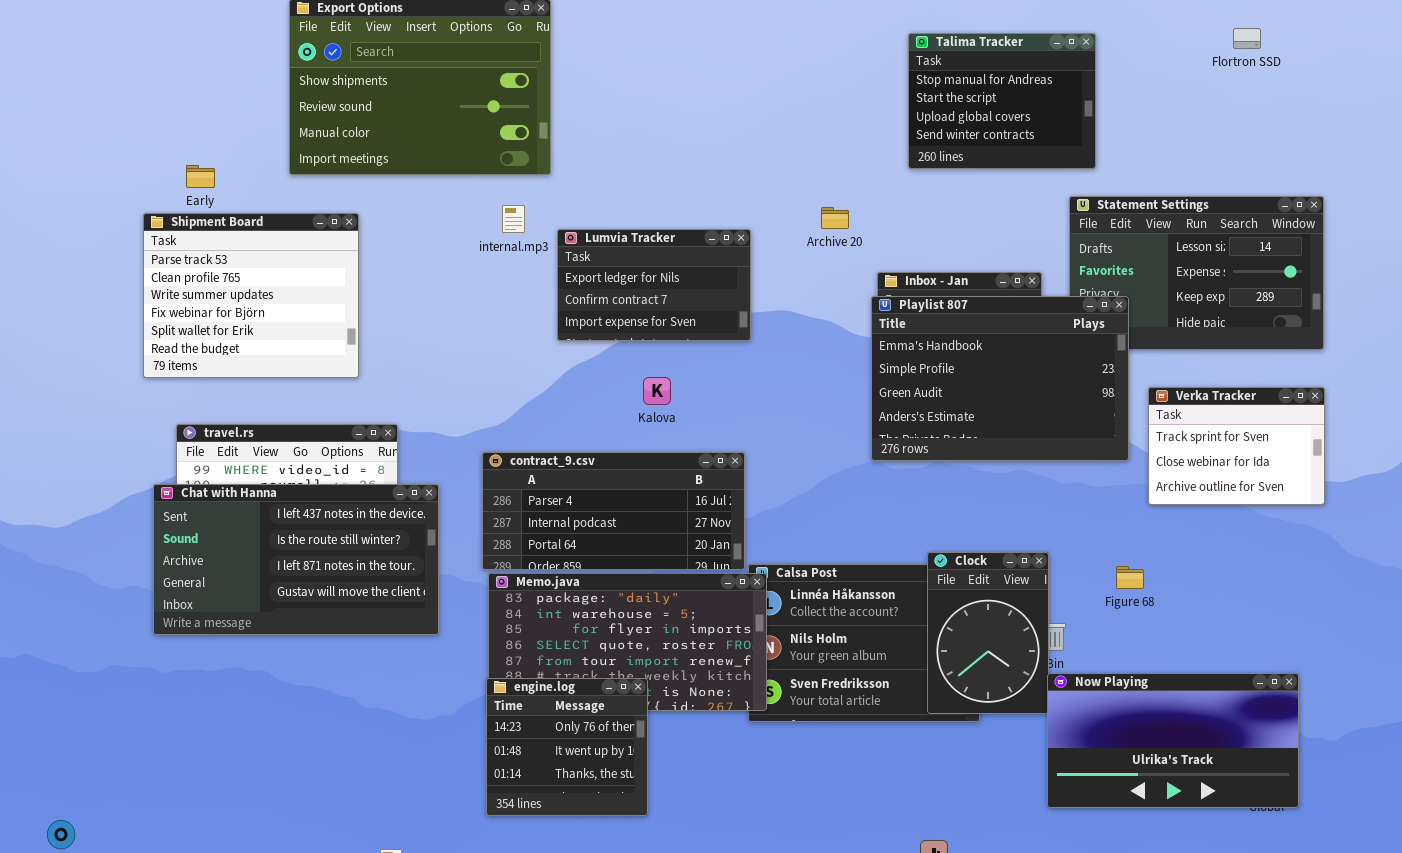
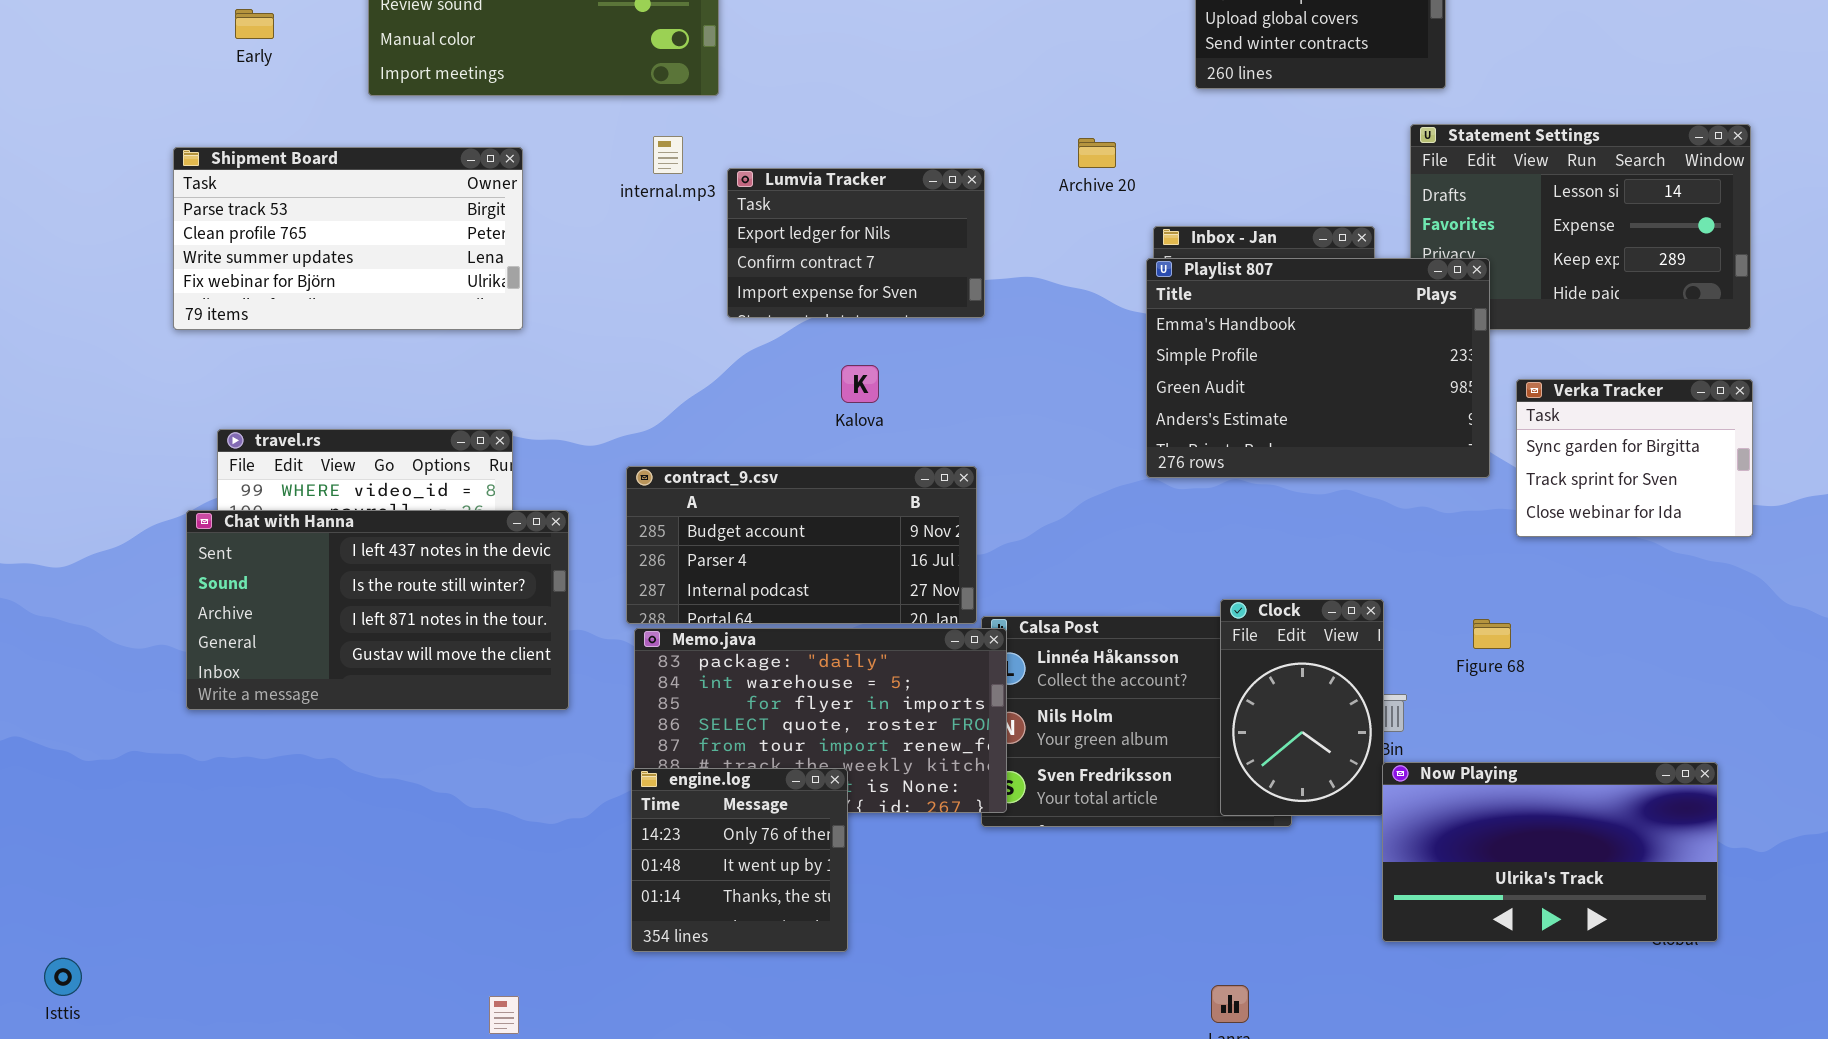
Early: [186,165,215,188] -> [235,9,274,39], moved
Shipment Board: [143,213,359,378] -> [173,147,523,330], resized
Verka Tracker: [1148,387,1325,505] -> [1516,379,1753,537], scrolled up 1 row
contract_9.csv: [482,452,745,570] -> [626,466,977,624], scrolled up 1 row

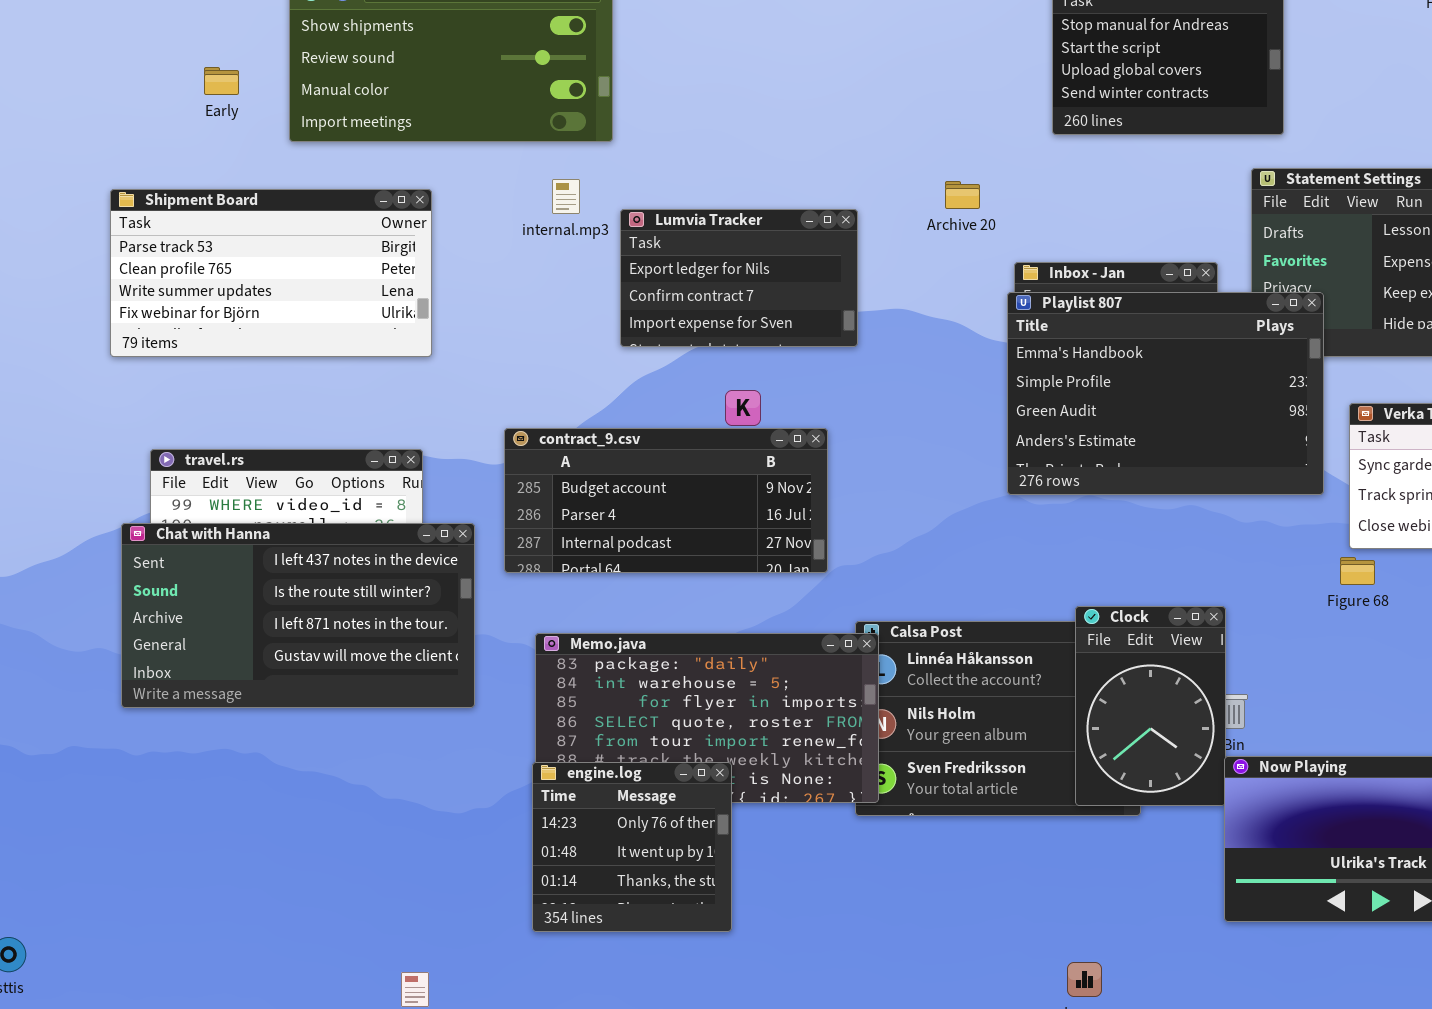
Early: [235,9,274,39] -> [204,67,239,95], moved
contract_9.csv: [626,466,977,624] -> [504,428,828,573], moved
Figure 68: [1473,619,1511,649] -> [1340,557,1375,585], moved

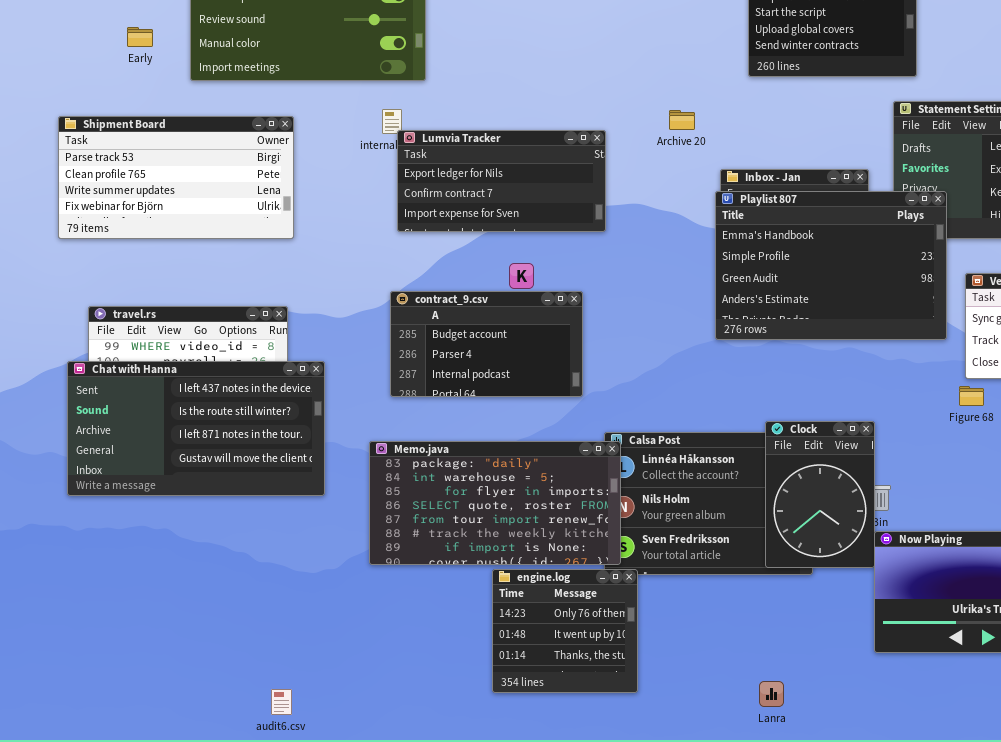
Lumvia Tracker: [620,209,858,347] -> [397,130,606,232], resized
contract_9.csv: [504,428,828,573] -> [390,291,583,397], resized
engine.log: [532,762,732,932] -> [492,569,638,693], moved

